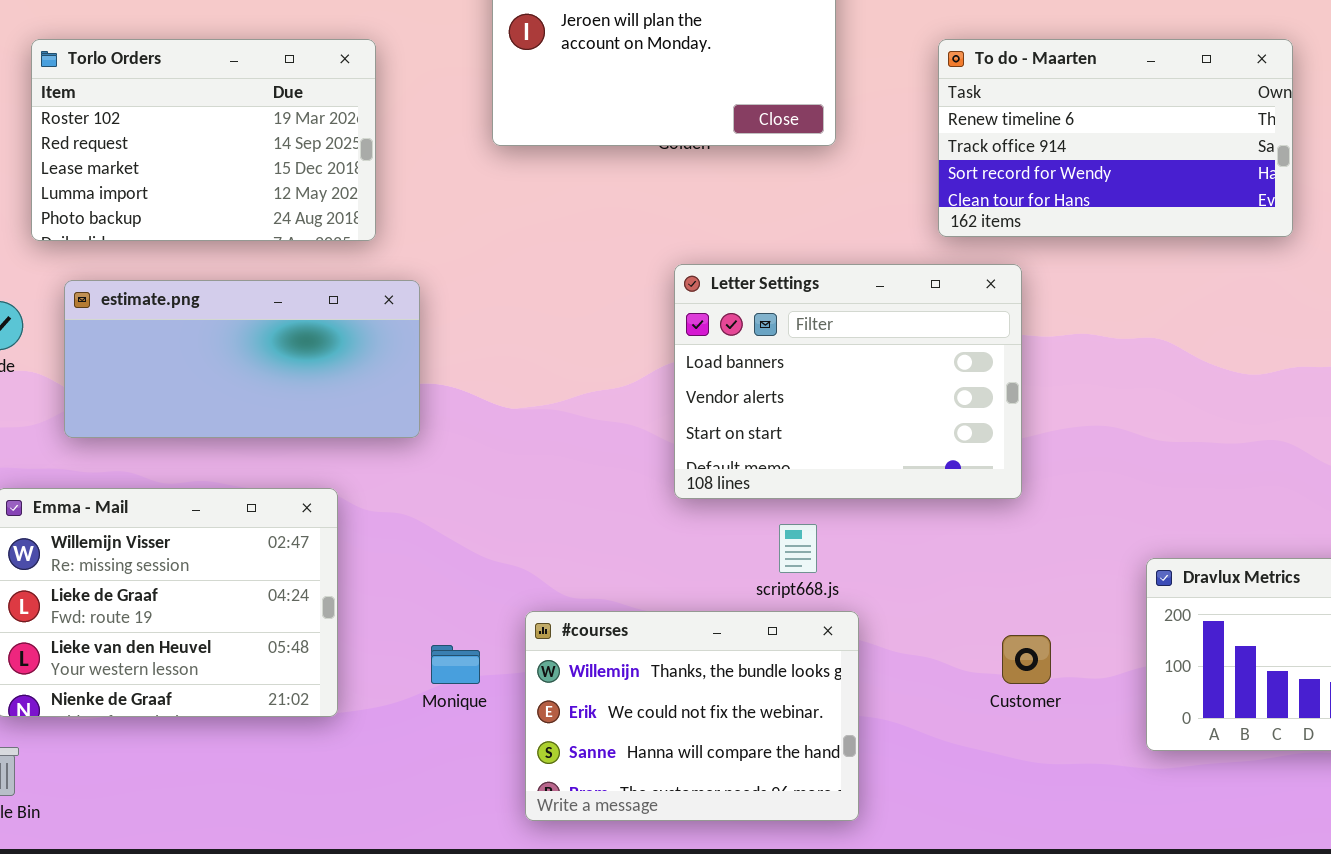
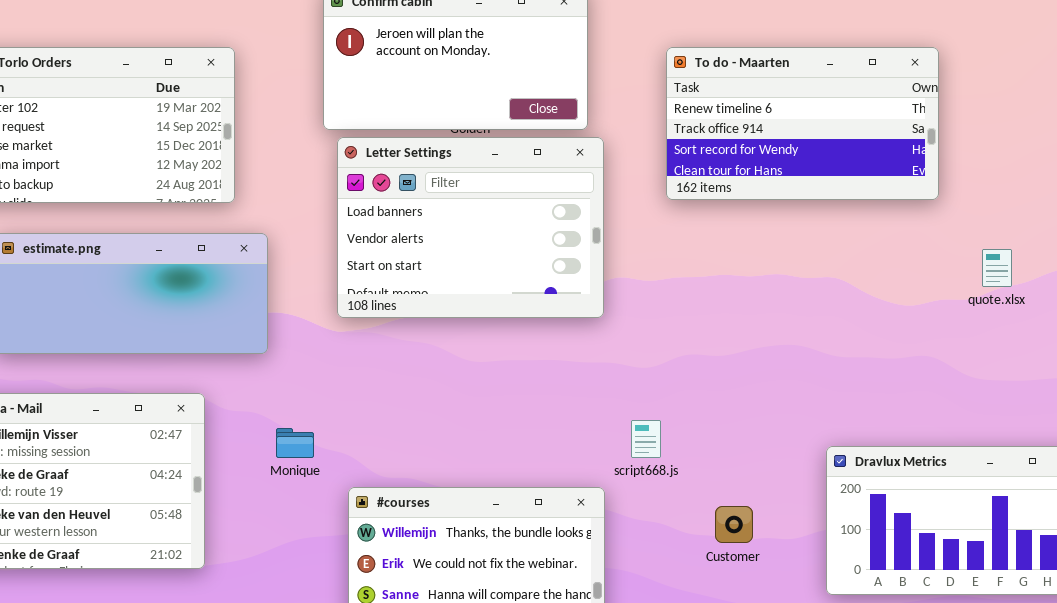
Letter Settings: [674,264,1022,499] -> [337,137,604,318], moved
script668.js: [779,524,817,573] -> [631,420,661,458], moved
Monique: [431,645,480,684] -> [276,428,314,458], moved

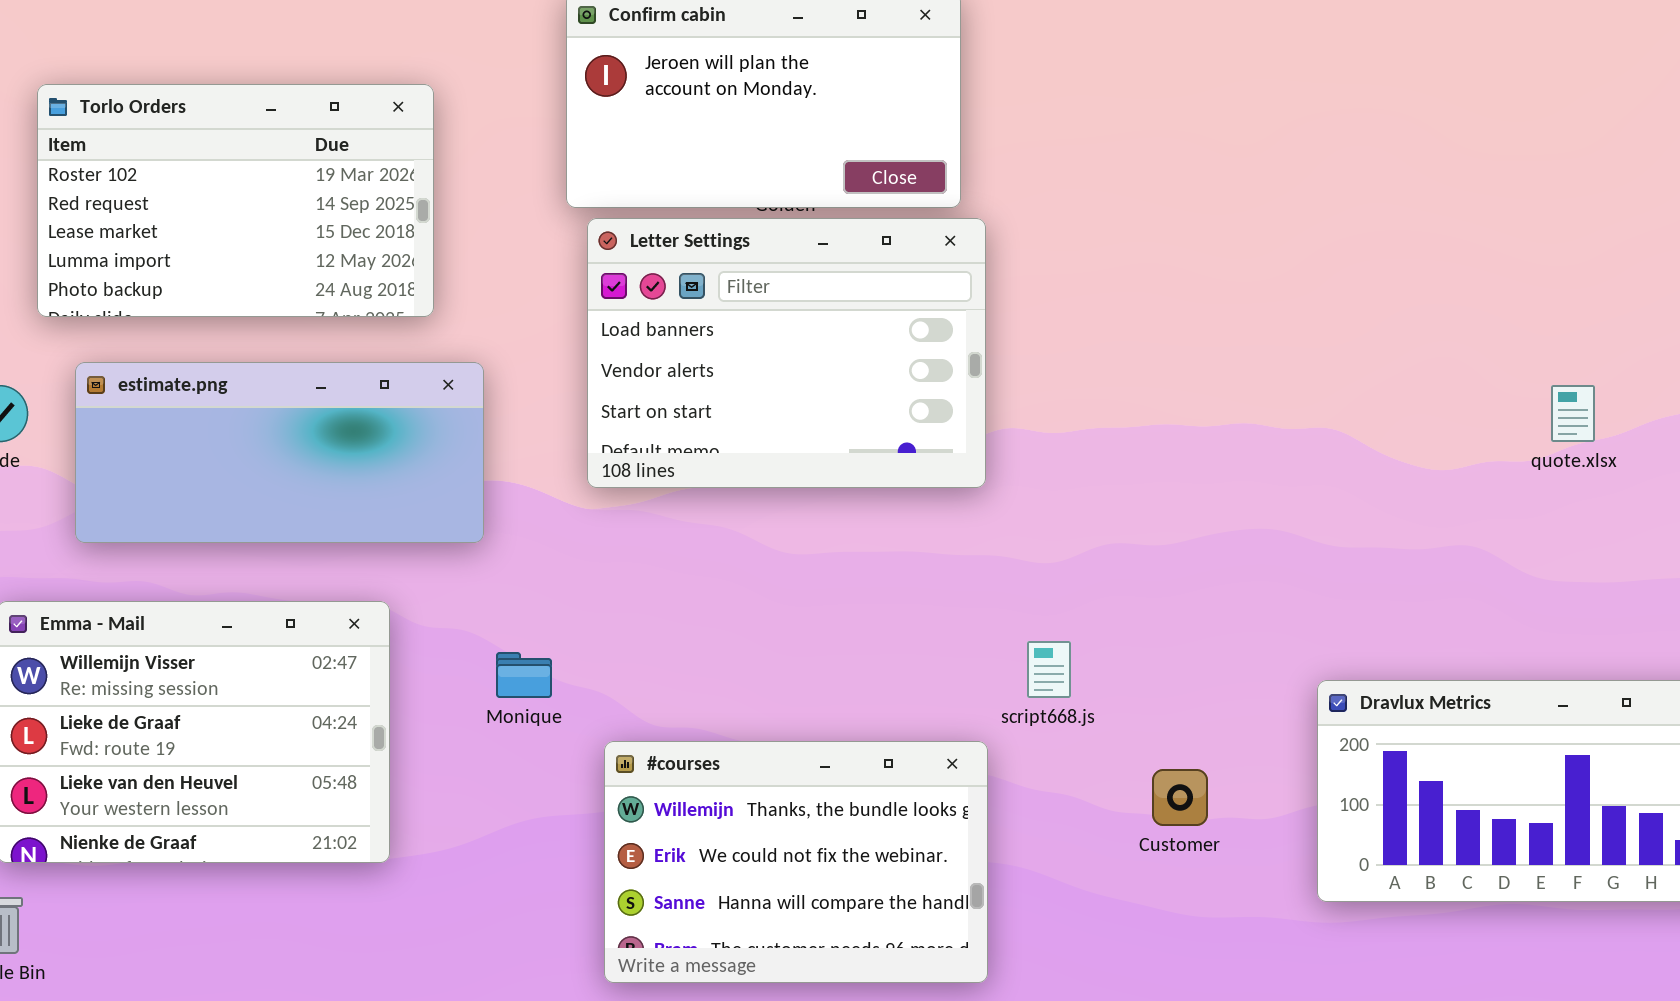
To do - Maarten: [666,47,939,200] -> none, closed

